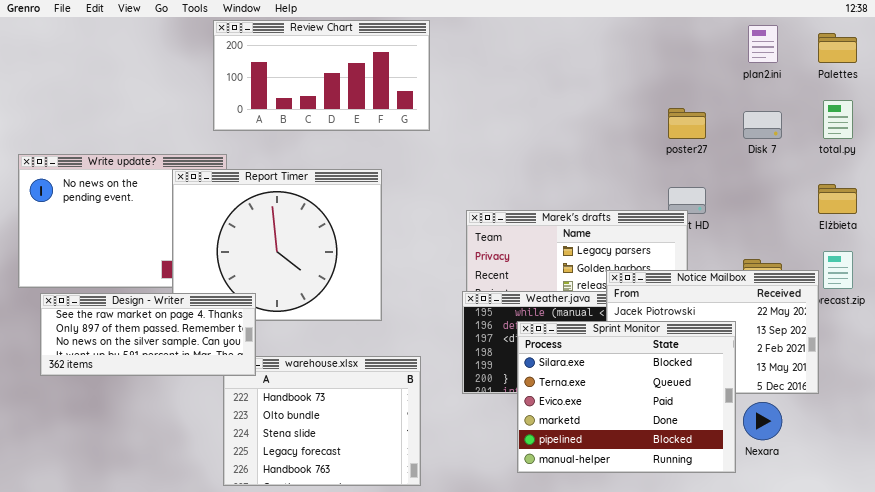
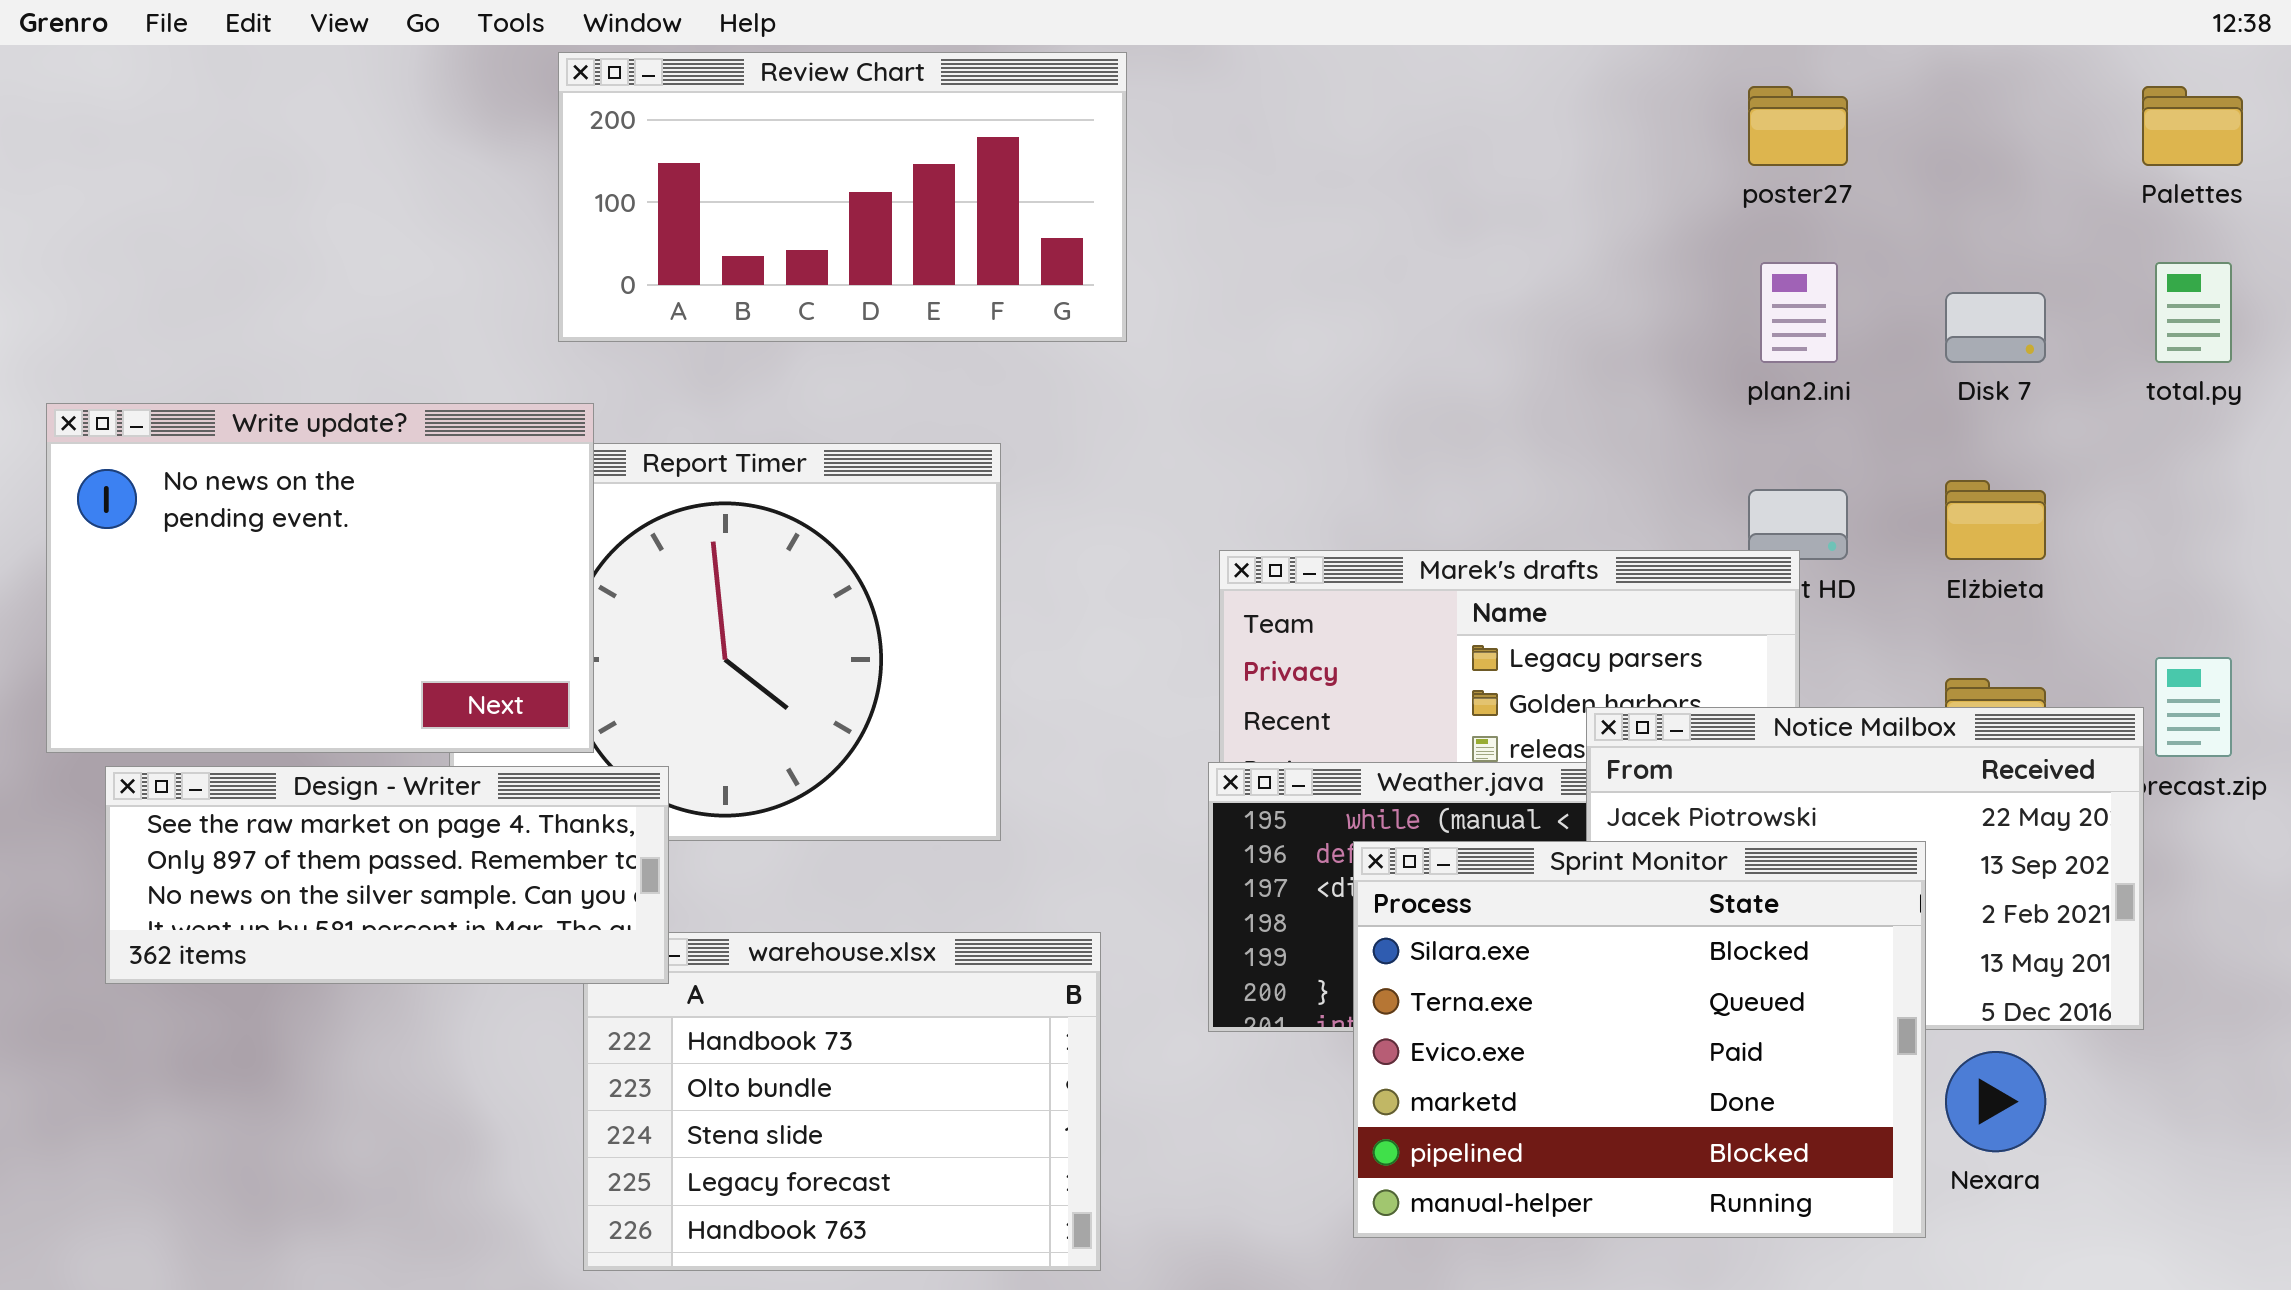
plan2.ini: [748,25,778,63] -> [1760,262,1838,363], moved
poster27: [668,108,706,139] -> [1748,86,1848,166], moved
Write update?: [18,154,227,288] -> [46,403,594,753], raised
Elżbieta: [818,184,857,214] -> [1945,480,2046,560], moved

